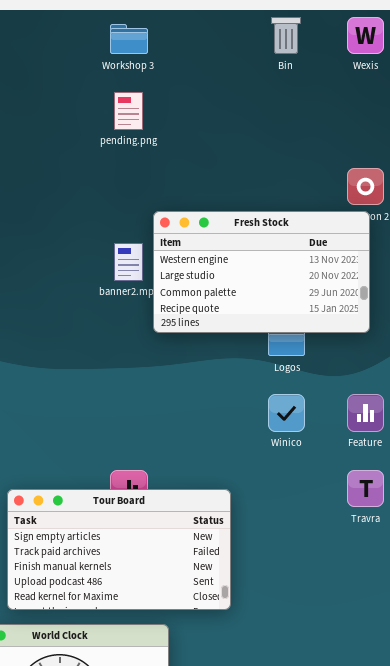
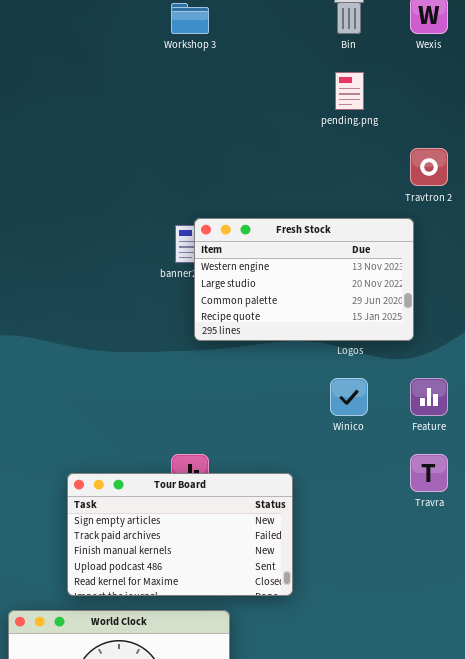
pending.png: [114,92,143,130] -> [335,72,364,110], moved
Fresh Stock: [153,211,370,333] -> [194,218,414,341], moved

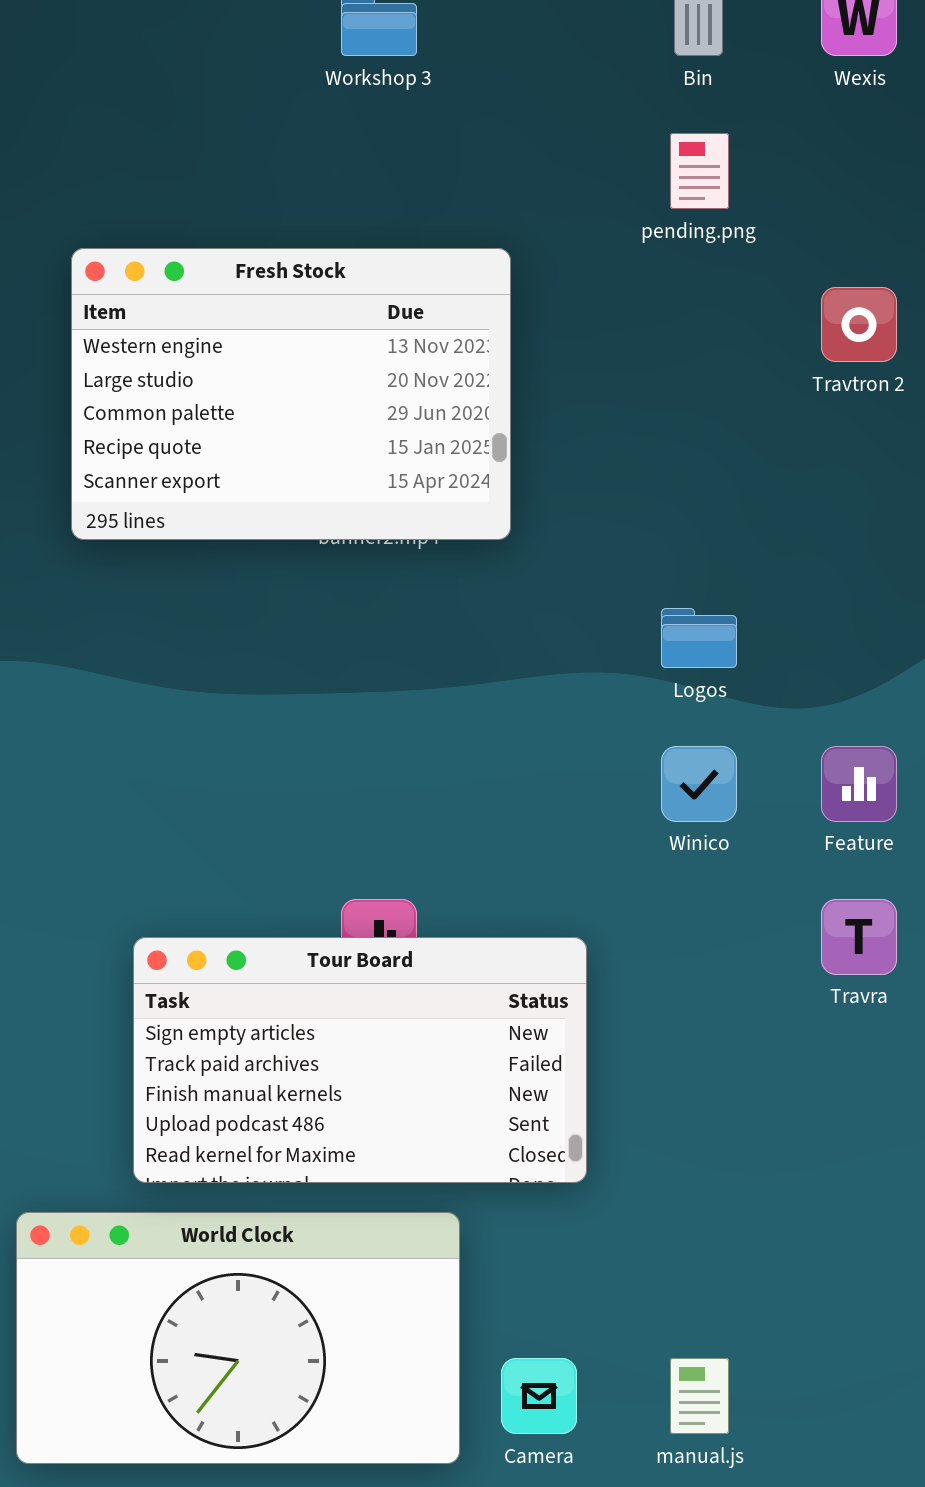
Fresh Stock: [194,218,414,341] -> [71,248,511,540], moved, resized

